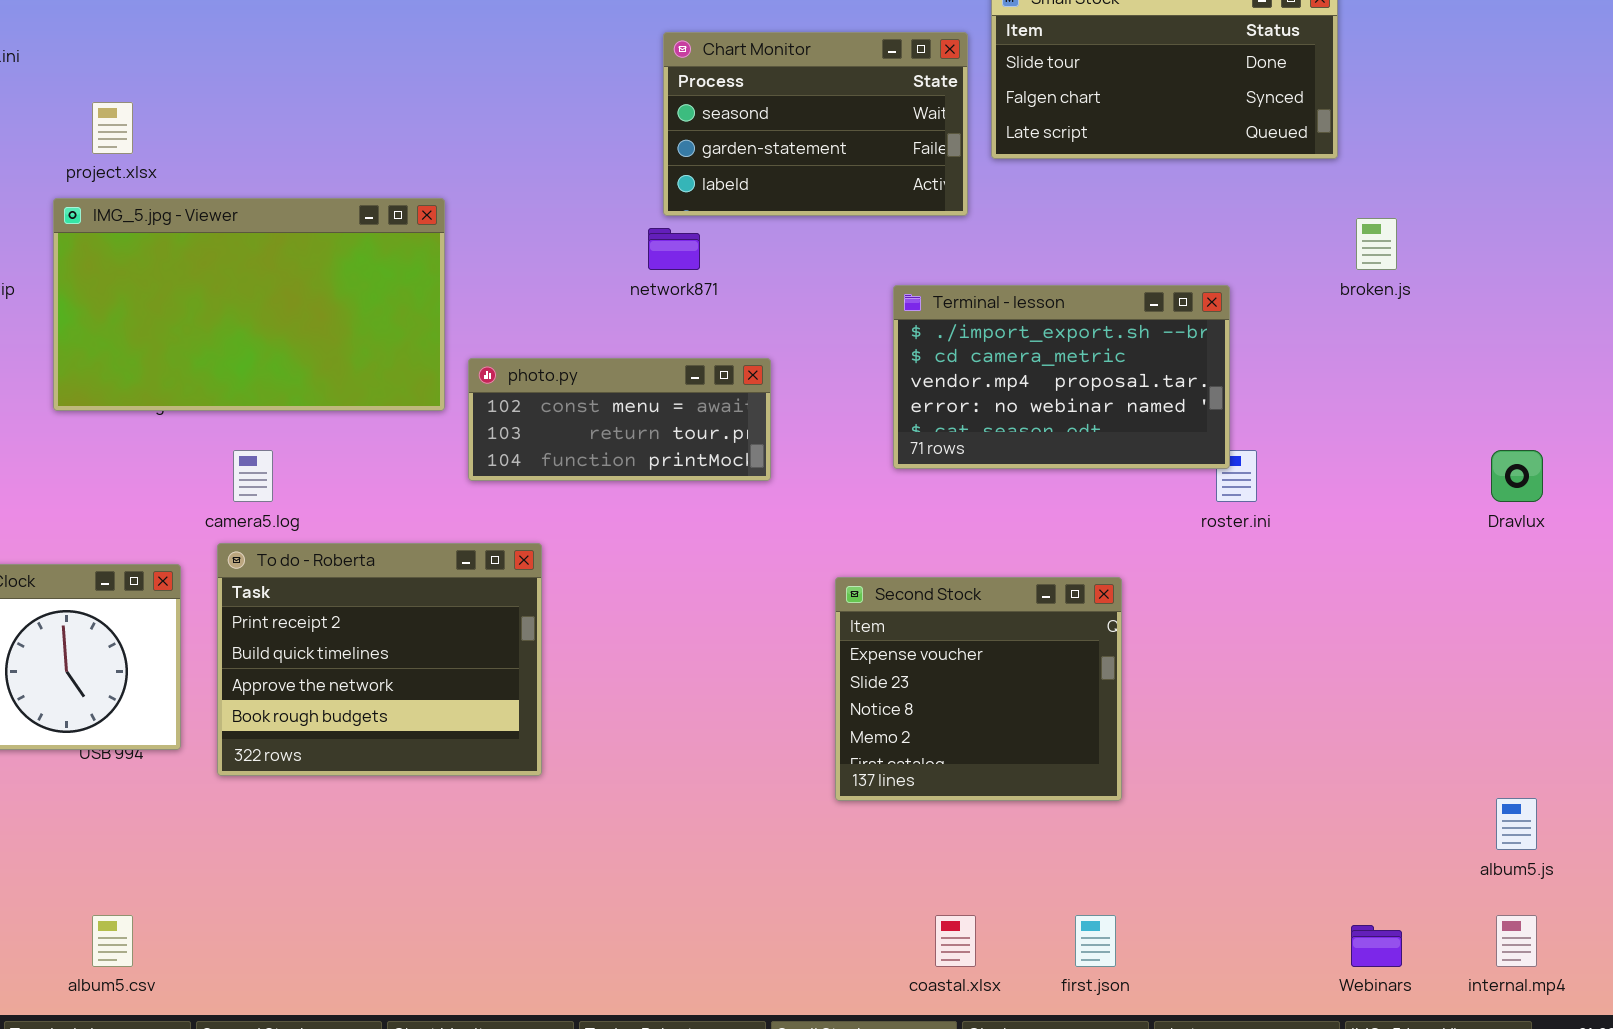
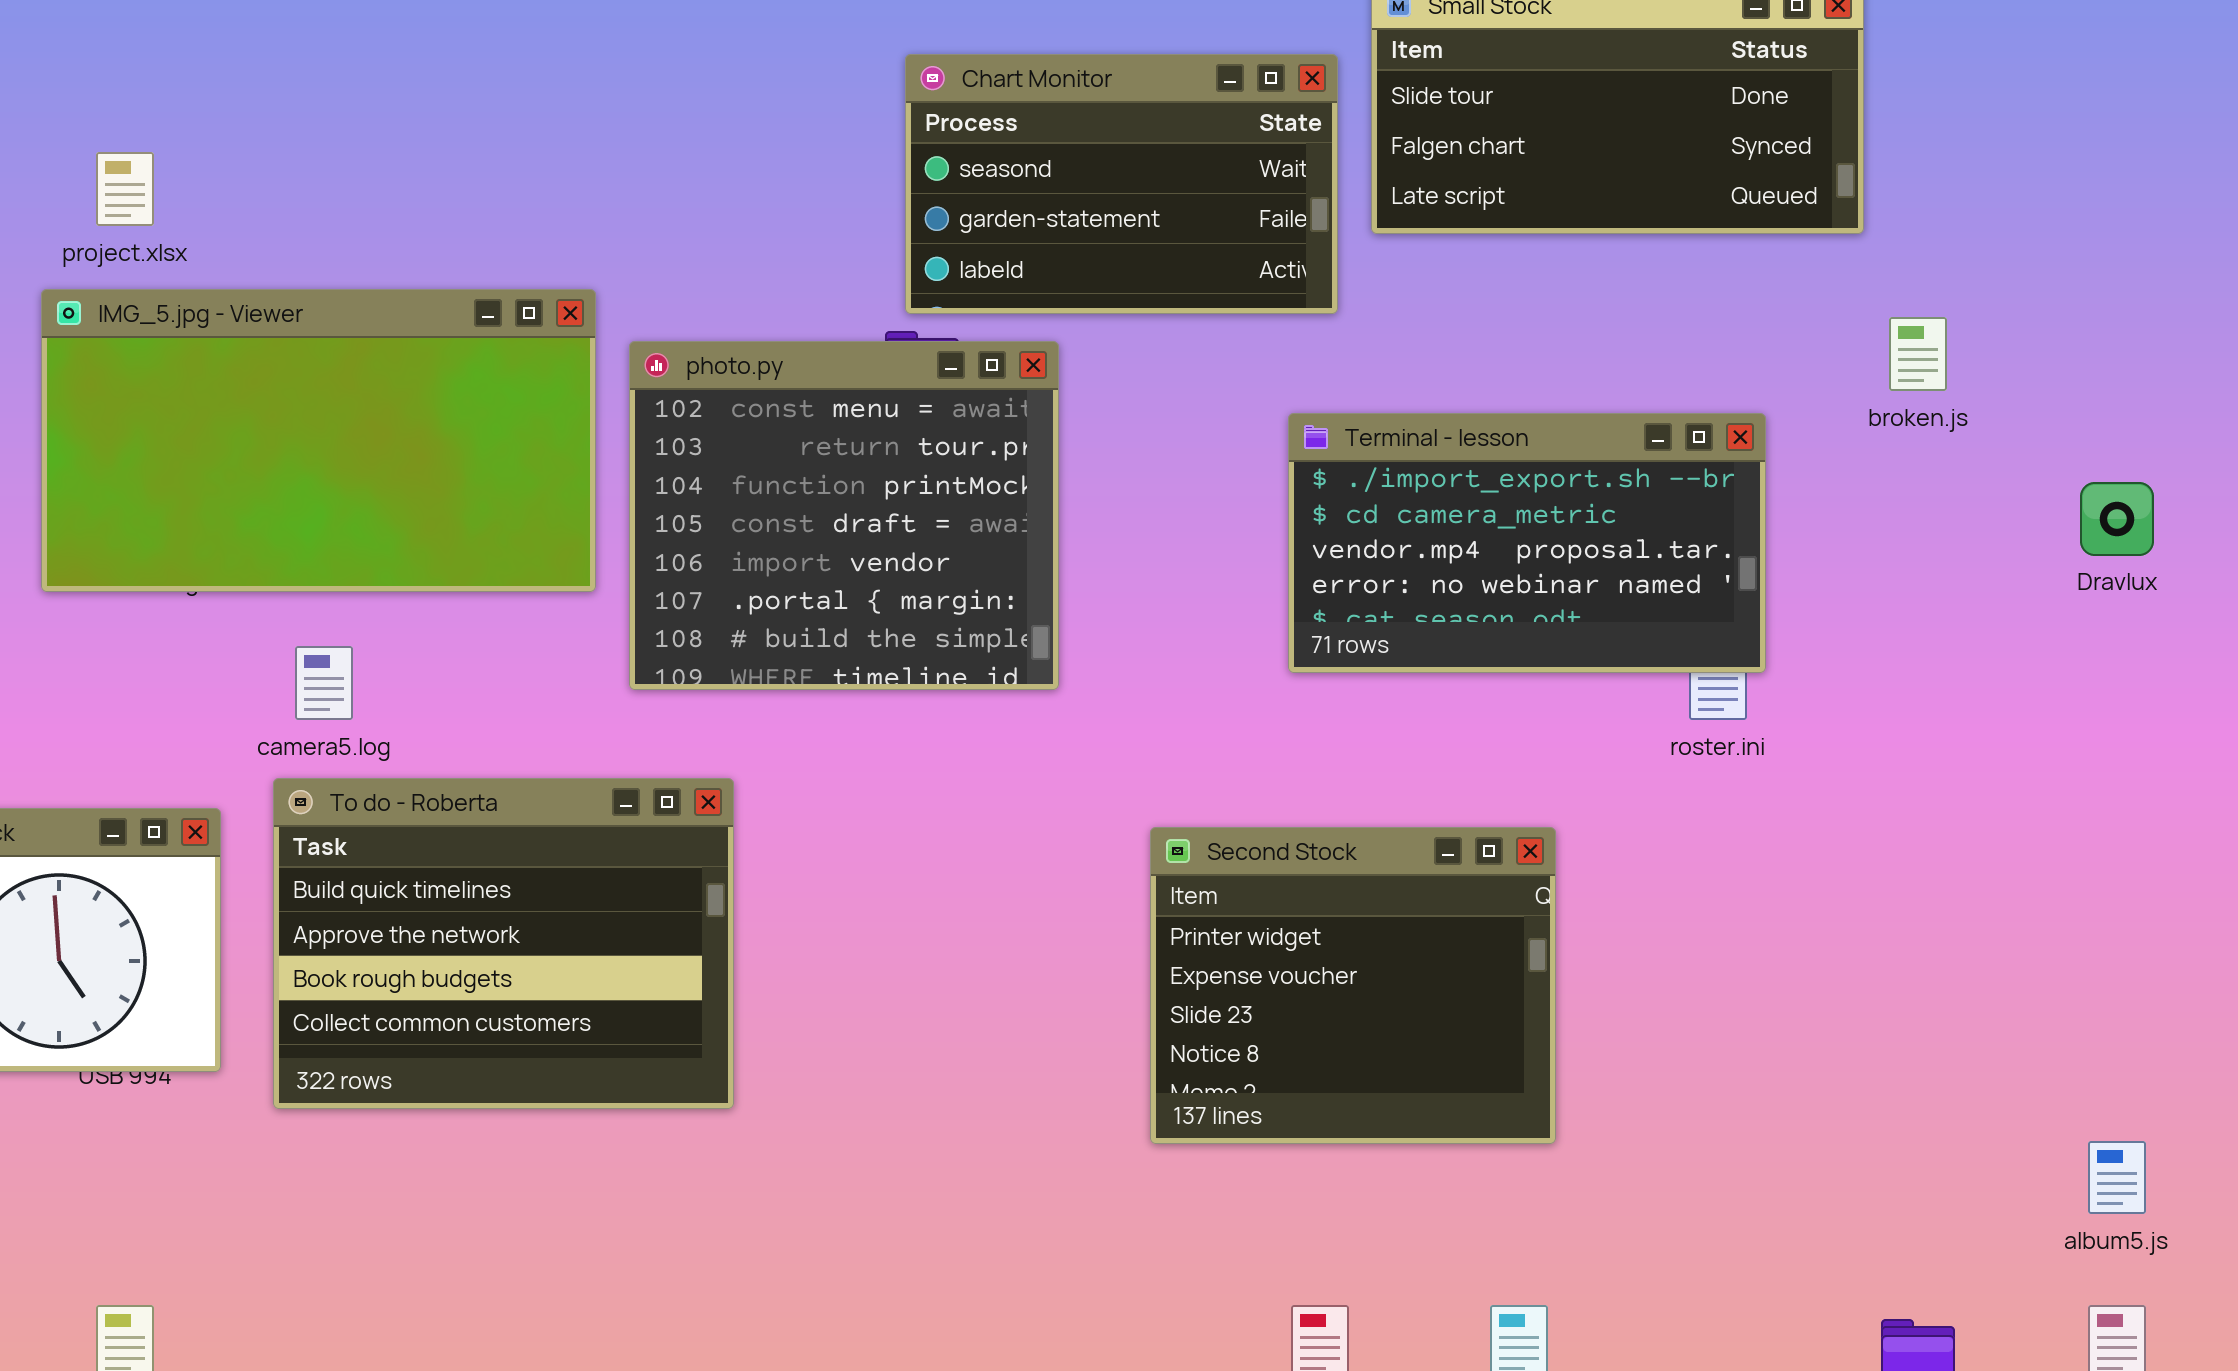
Terminal - lesson: [893,285,1230,469] -> [1288,413,1766,673], moved
photo.py: [468,358,771,481] -> [629,341,1059,690], resized
Dravlux: [1491,450,1543,502] -> [2080,482,2154,556], moved
To do - Roberta: [217,543,542,776] -> [273,778,734,1109], scrolled down 1 row
Second Stock: [835,577,1122,801] -> [1150,827,1556,1144], scrolled up 1 row

